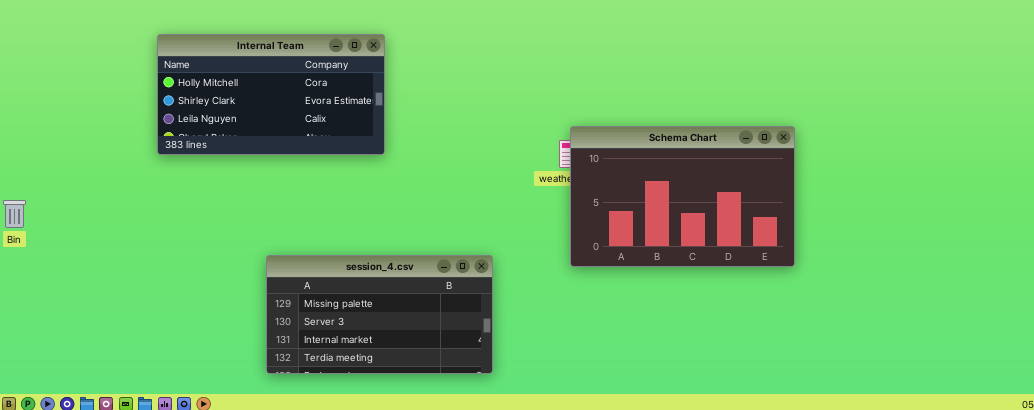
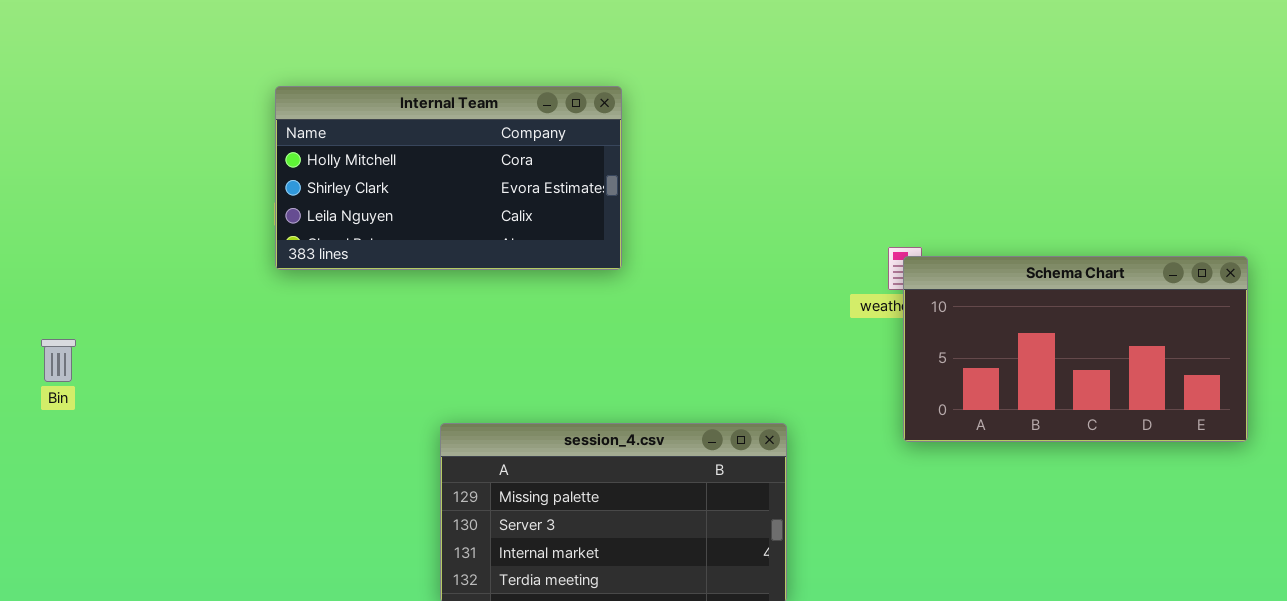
Schema Chart: [570,126,795,267] -> [903,256,1248,442], resized

